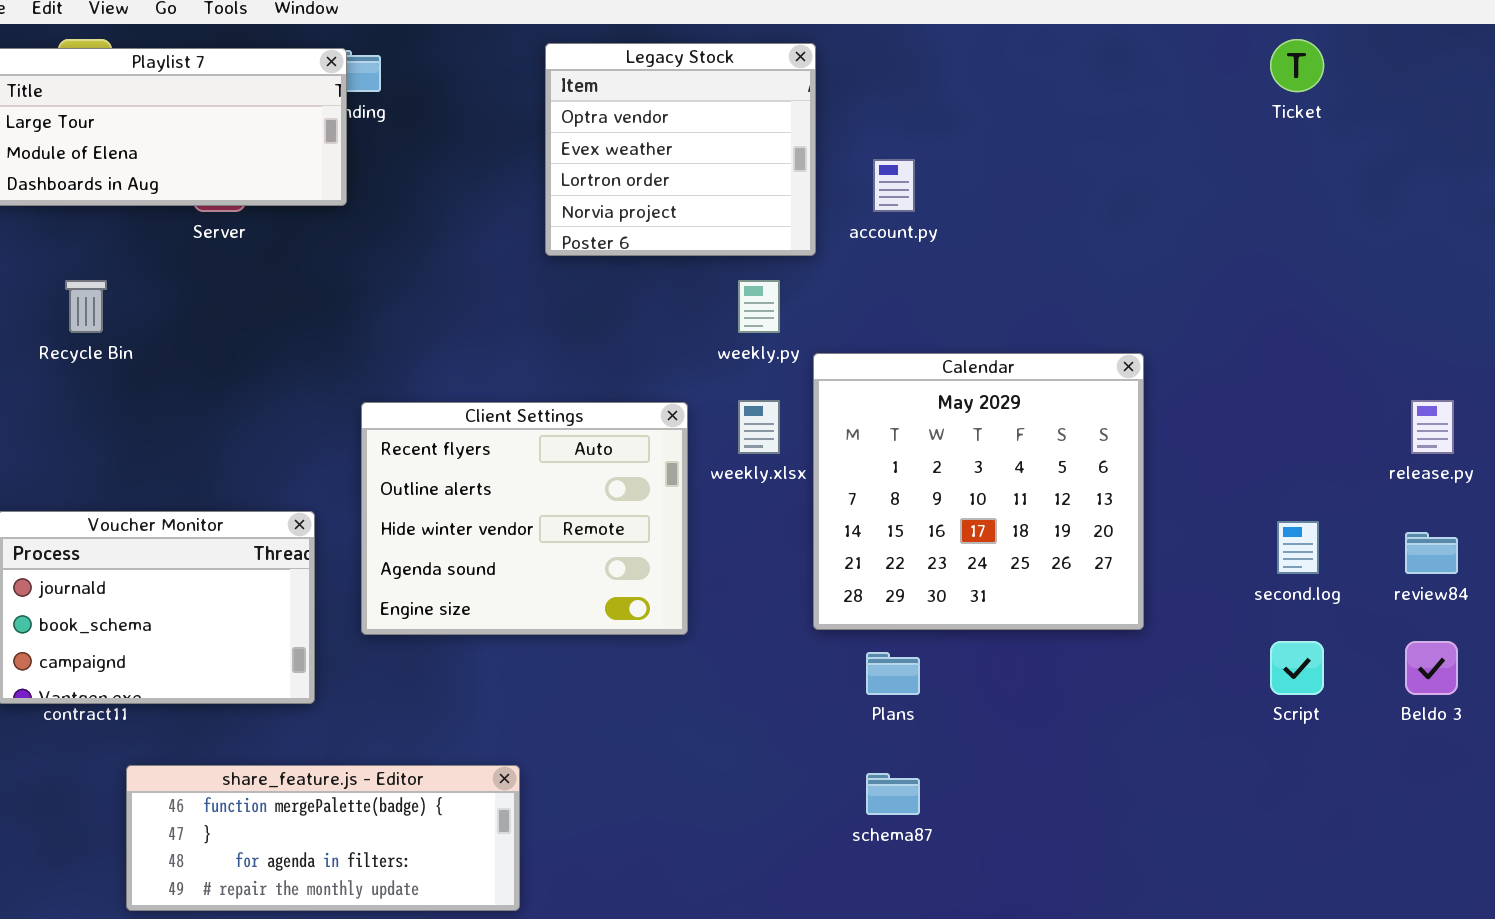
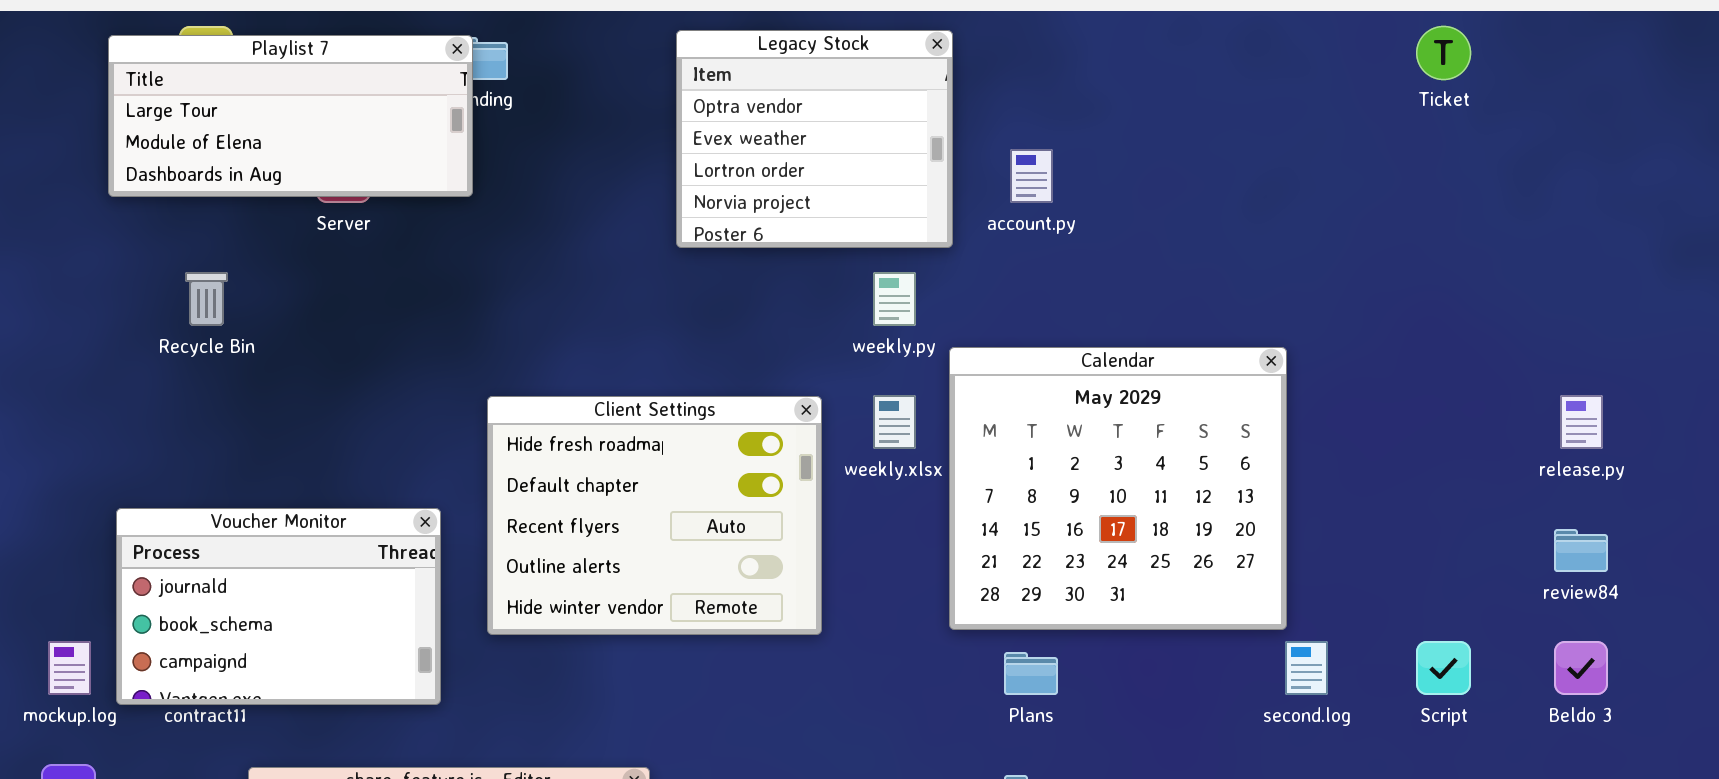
Client Settings: [361,402,688,635] -> [487,396,822,635], scrolled up 2 rows
second.log: [1277,521,1319,574] -> [1285,641,1328,695], moved

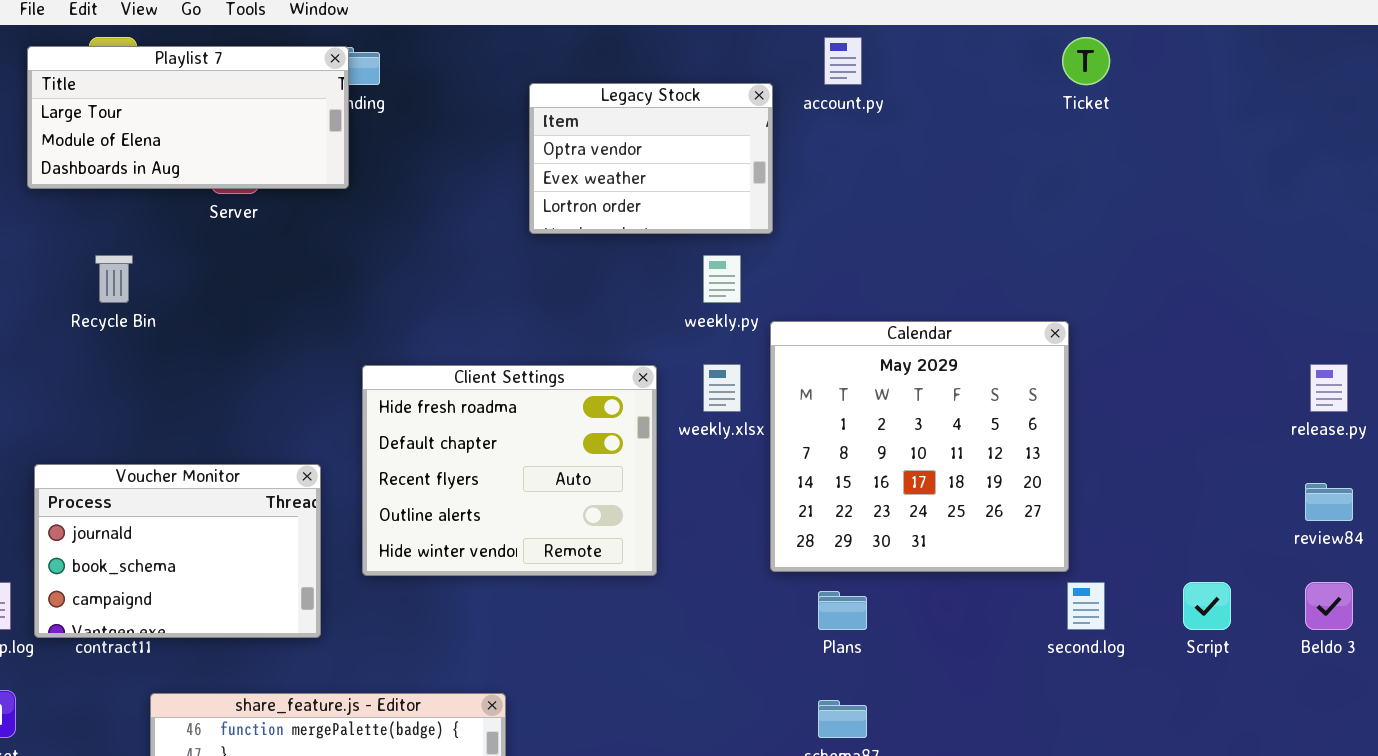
Ticket: [1416,26,1471,80] -> [1062,37,1110,85], moved
Legacy Stock: [676,30,953,248] -> [529,83,773,234], resized
account.py: [1010,149,1053,203] -> [824,37,862,85], moved

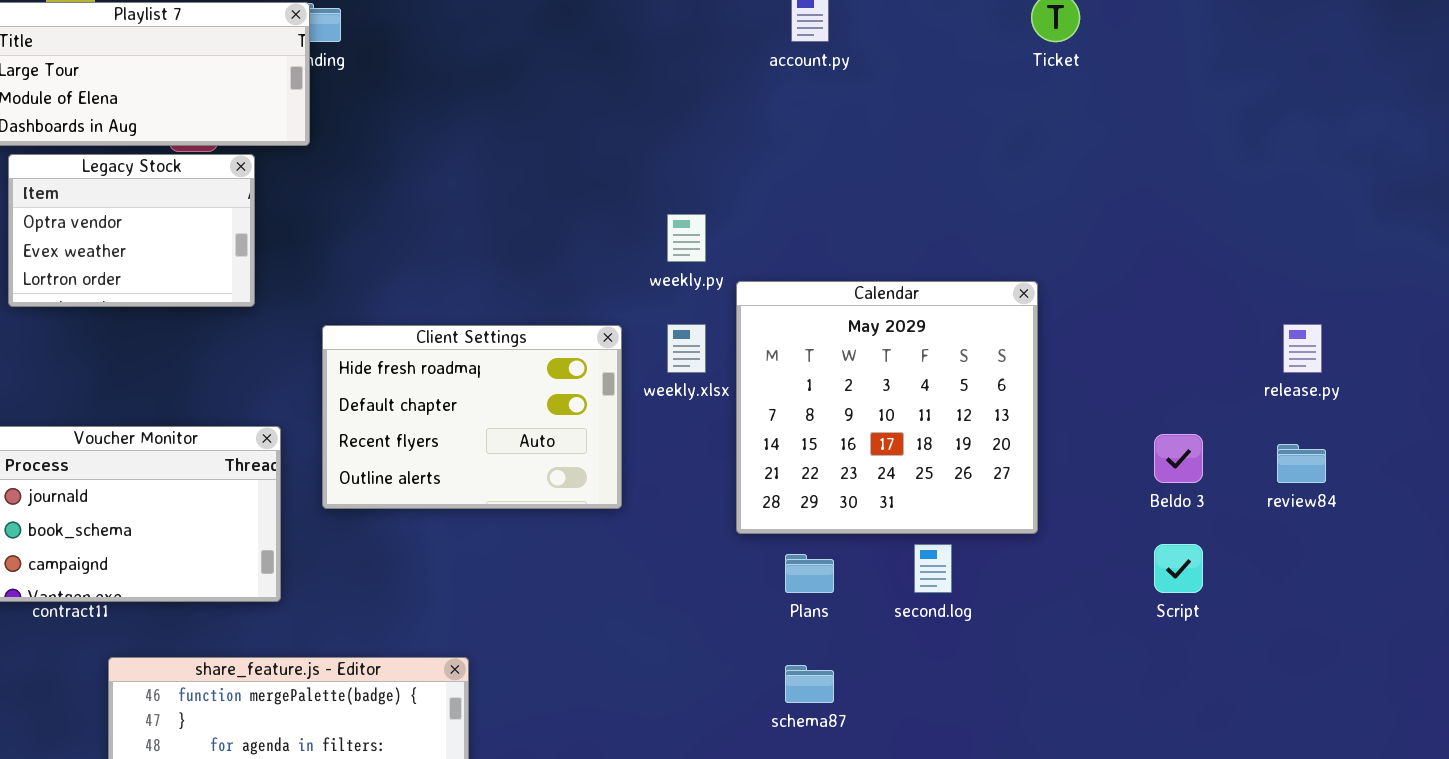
Legacy Stock: [529,83,773,234] -> [8,154,255,307], moved
Client Settings: [362,365,657,576] -> [322,325,622,509], resized
second.log: [1067,582,1105,630] -> [914,544,952,593], moved
Beldo 3: [1305,582,1353,630] -> [1154,434,1203,483], moved

